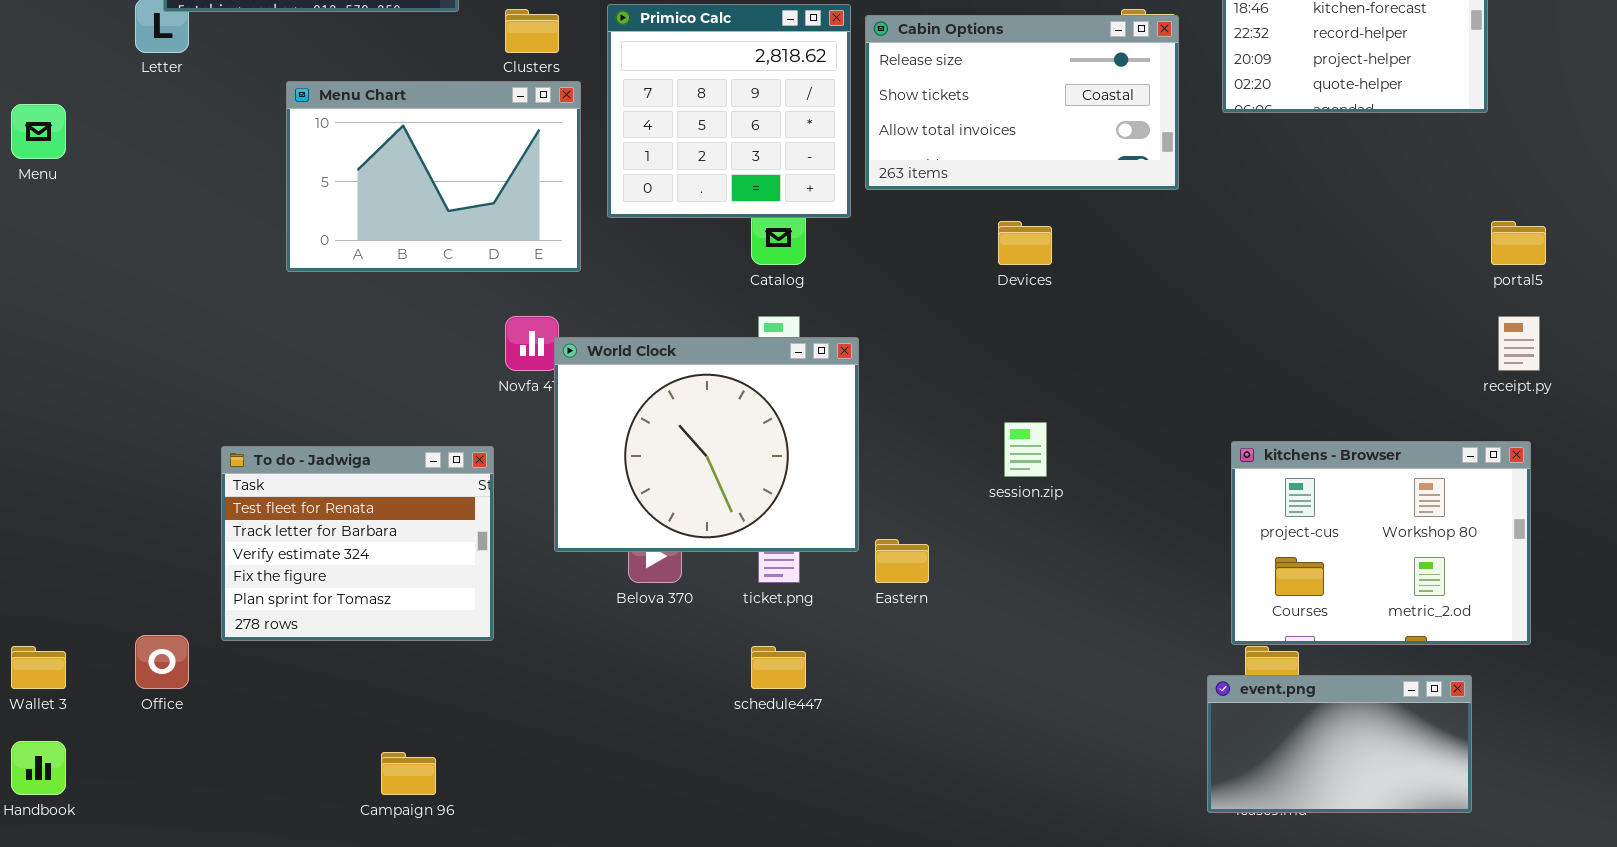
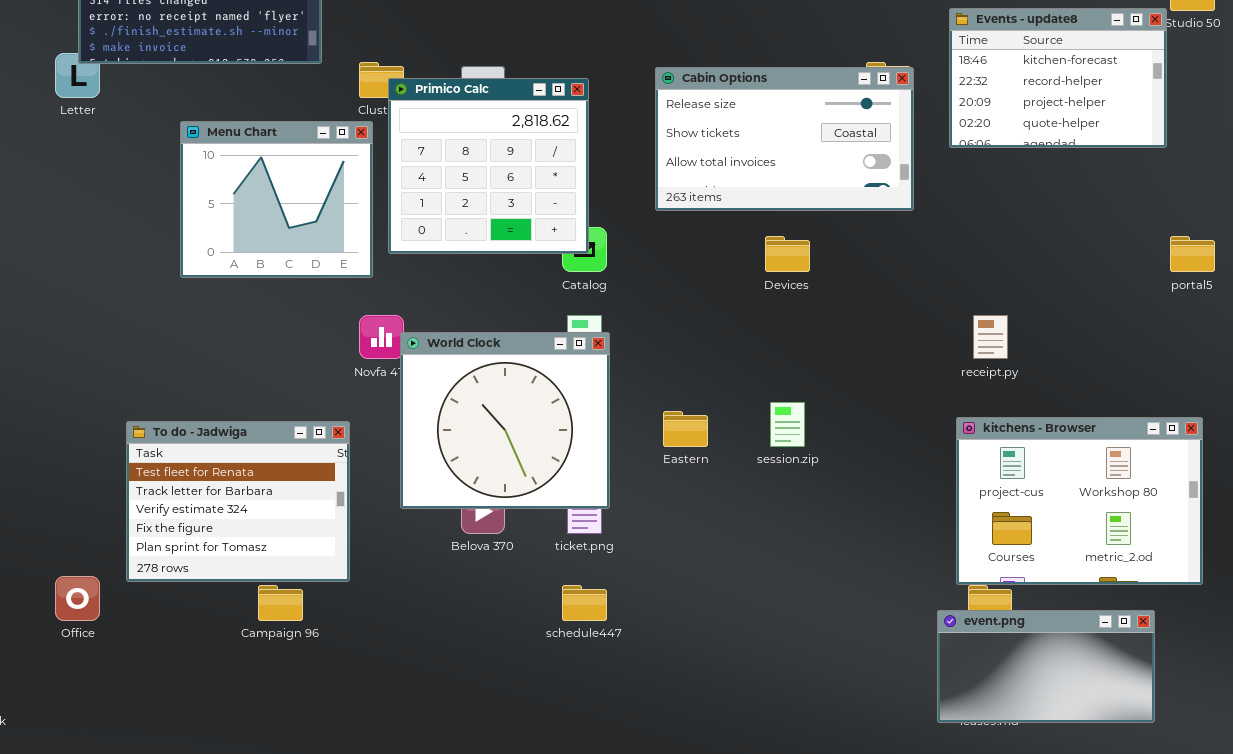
Primico Calc: [607,4,851,218] -> [388,78,589,254], moved
Menu Chart: [286,81,581,272] -> [180,121,373,278], resized
receipt.py: [1498,316,1540,371] -> [973,315,1008,359], moved
World Clock: [554,337,859,552] -> [400,332,610,509], resized
Eastern: [875,539,929,583] -> [663,411,708,447], moved
Campaign 96: [381,752,436,795] -> [258,585,303,621], moved

